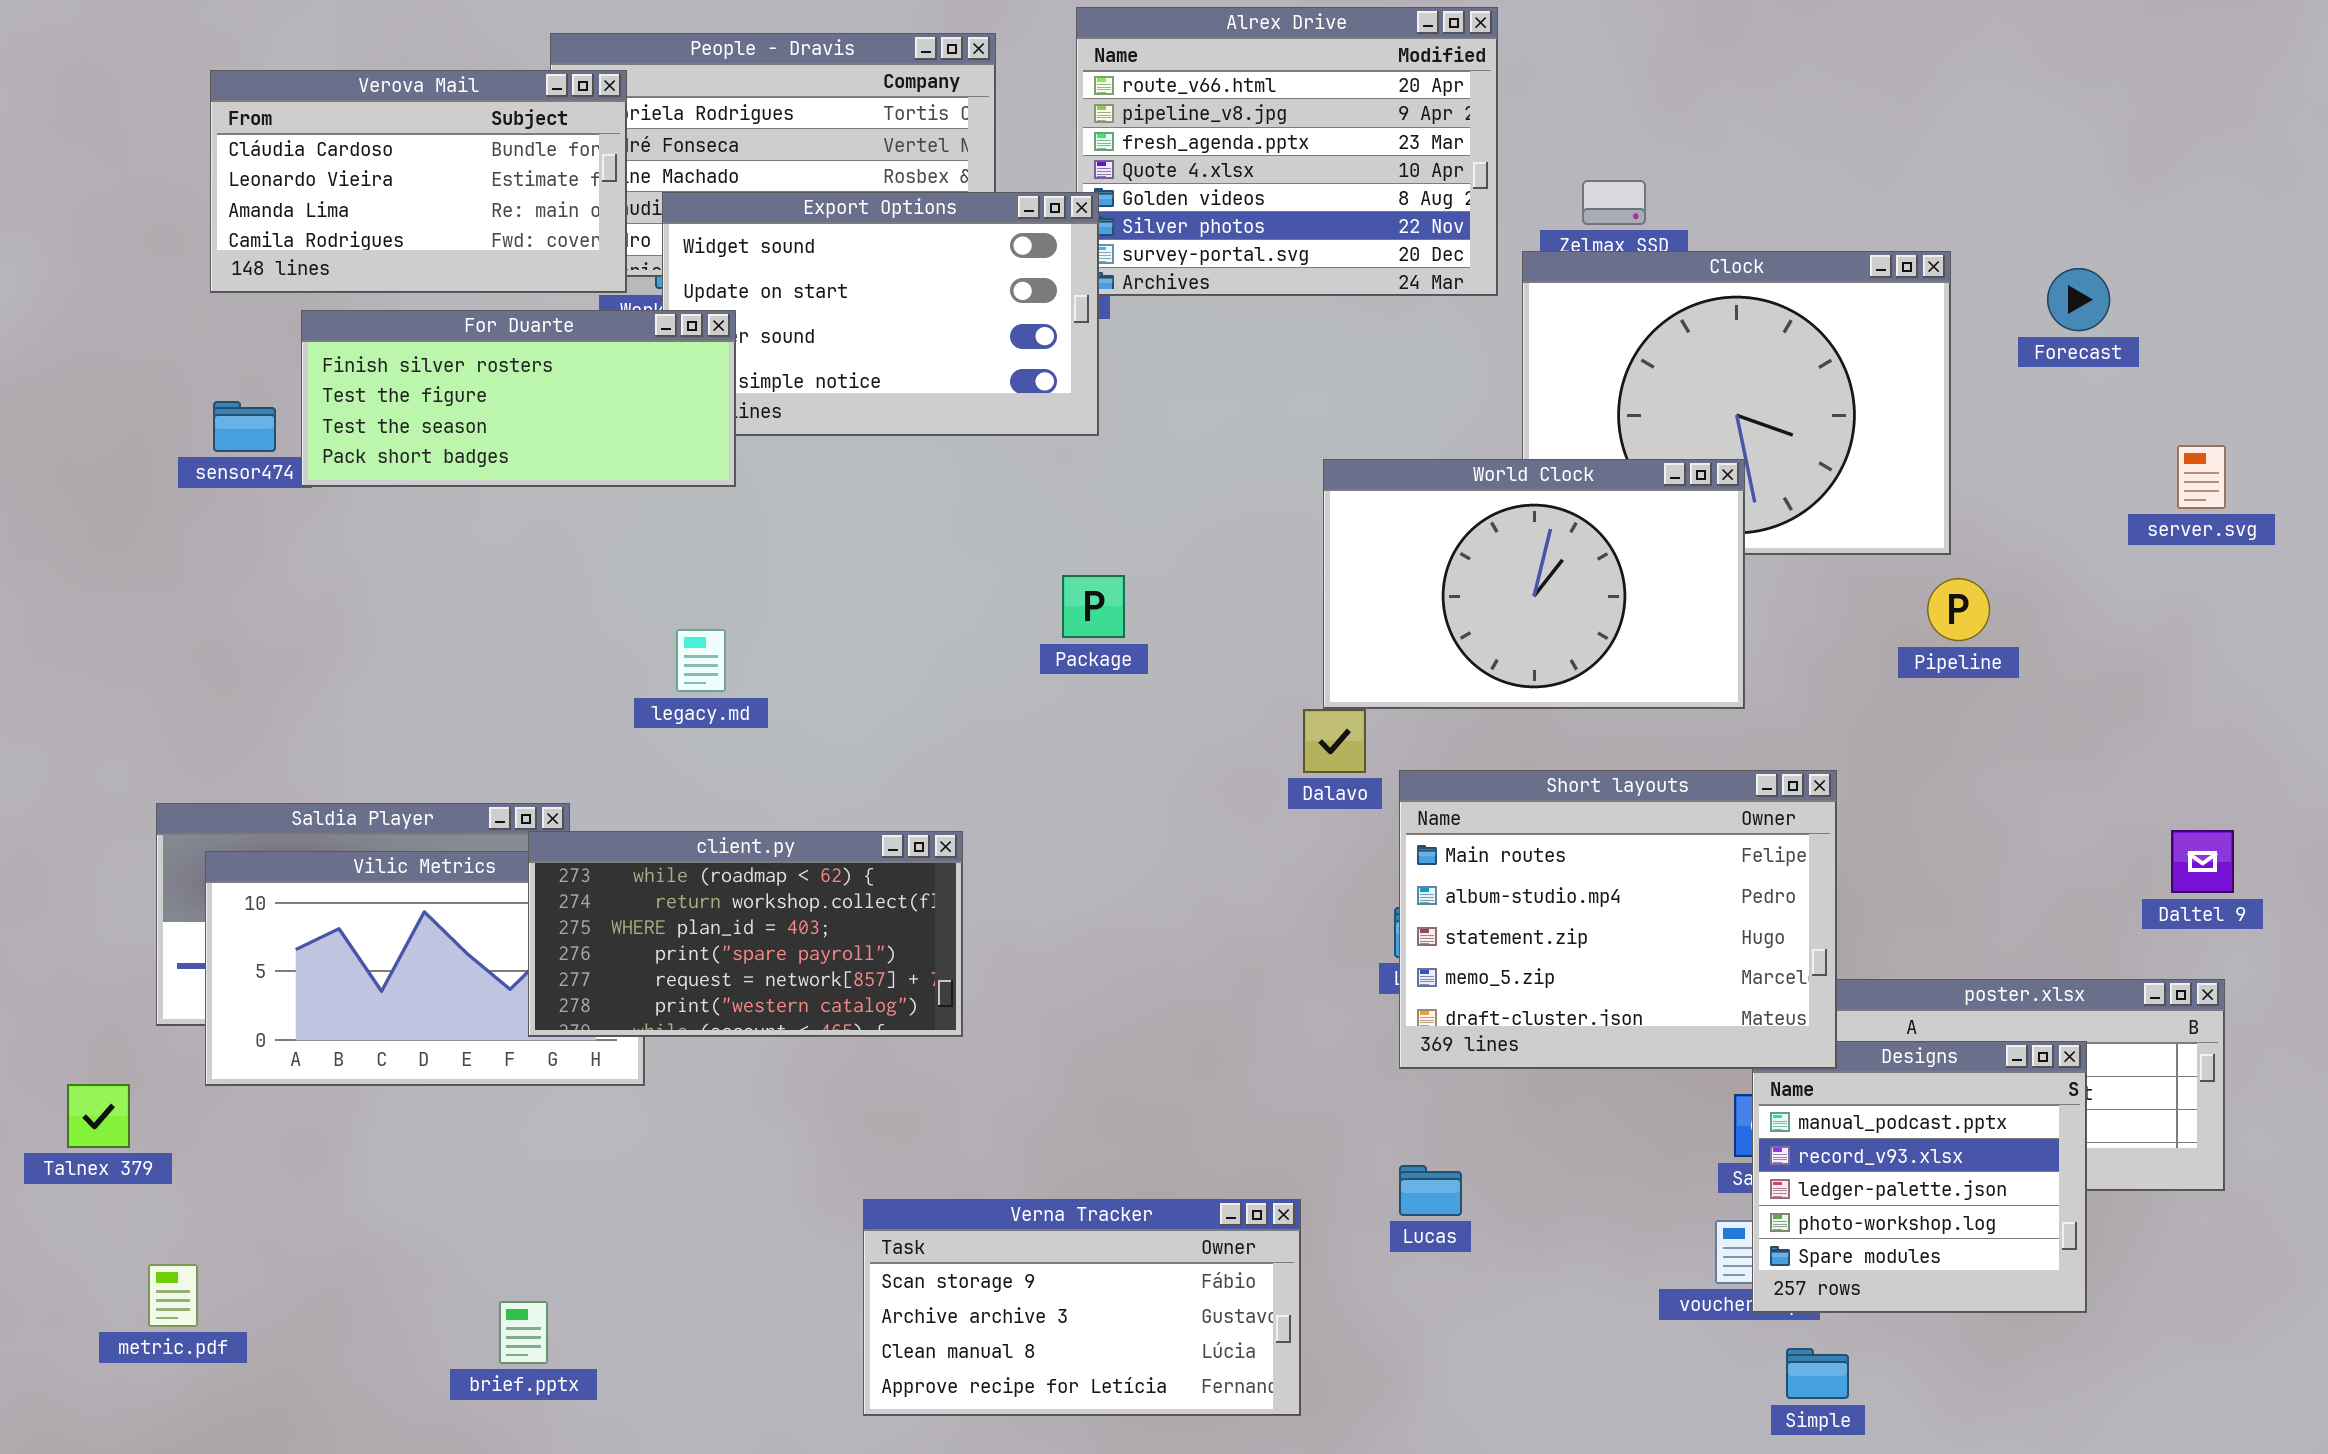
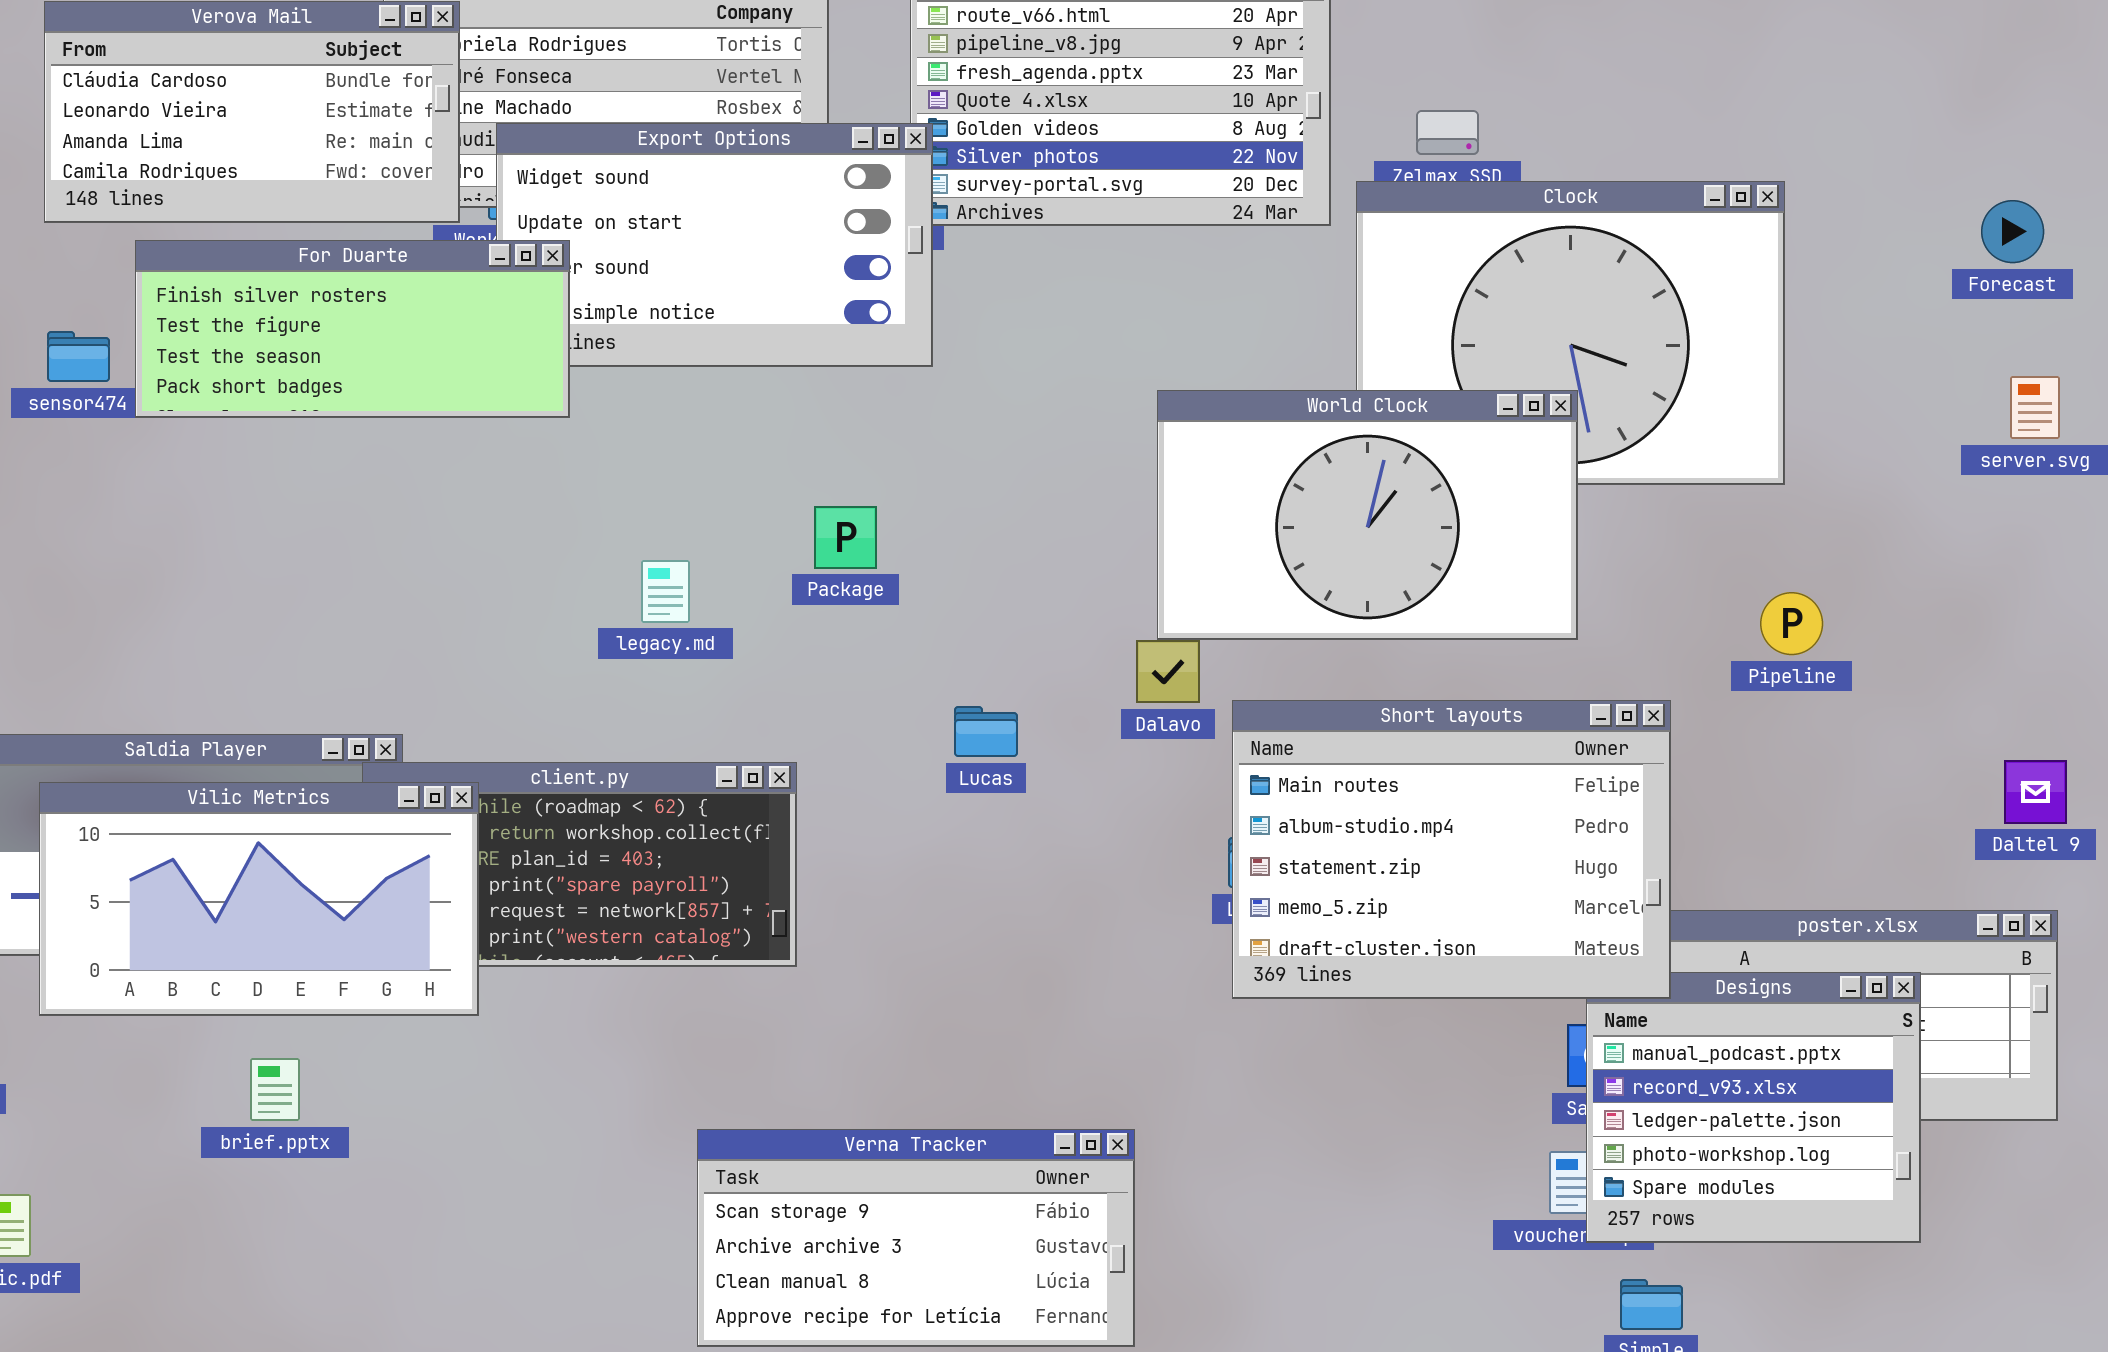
Forecast: [2047,268,2110,331] -> [1981,200,2044,263], moved
Package: [1062,575,1125,638] -> [814,506,877,569], moved
Pipeline: [1927,578,1990,641] -> [1760,592,1823,655], moved
legacy.md: [676,629,726,692] -> [641,560,690,623], moved
Vilic Metrics: [205,851,645,1086] -> [39,782,479,1016], raised
Lucas: [1399,1165,1462,1216] -> [954,706,1018,757], moved
brief.pptx: [499,1301,548,1364] -> [250,1058,300,1121], moved

